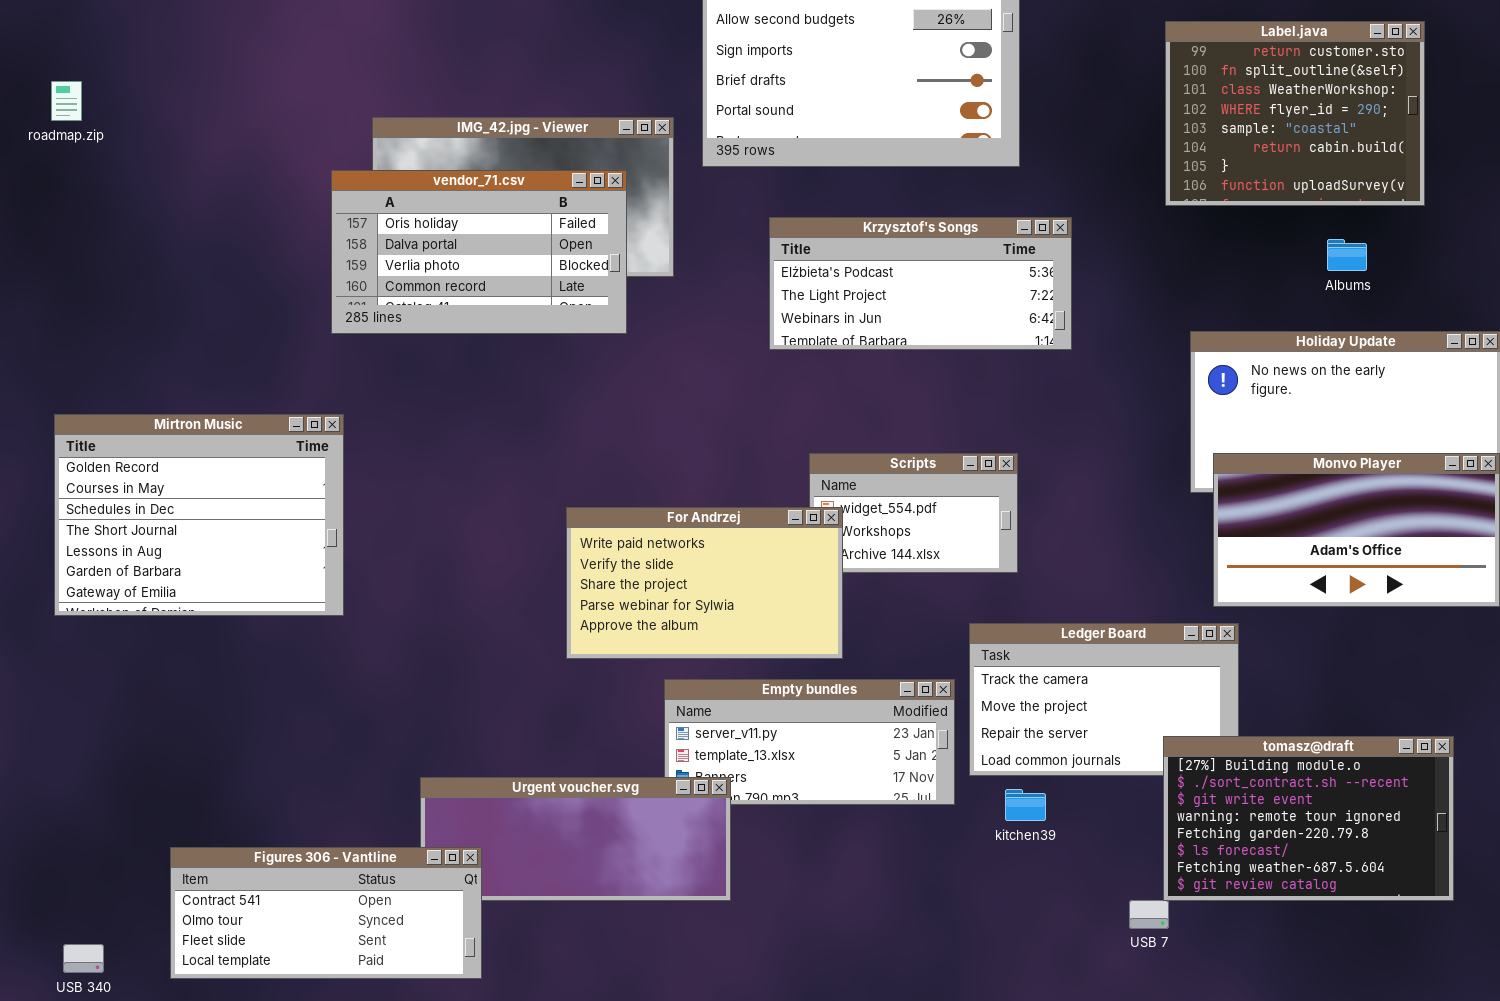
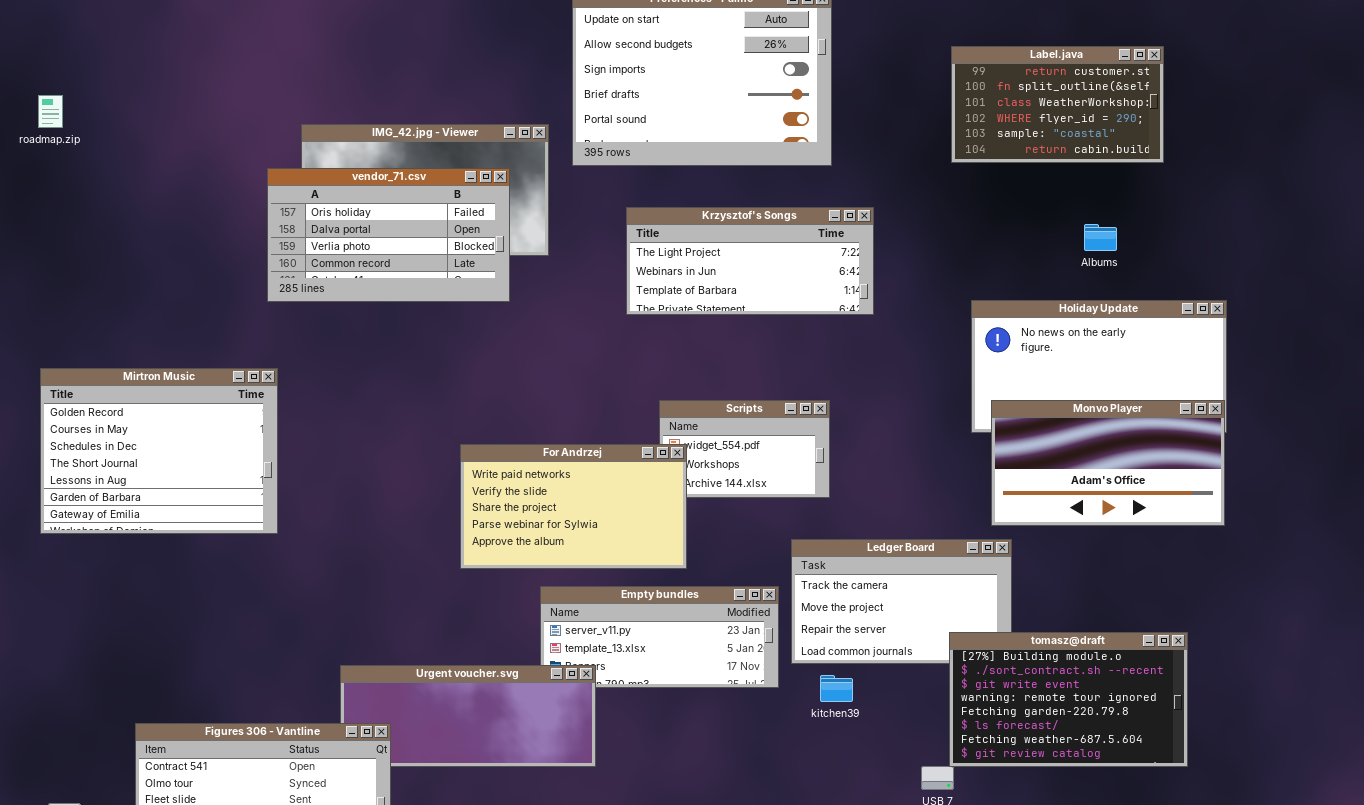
Label.java: [1165,21,1425,206] -> [951,46,1164,163], resized
Krzysztof's Songs: [769,217,1072,350] -> [626,207,874,315], scrolled down 1 row

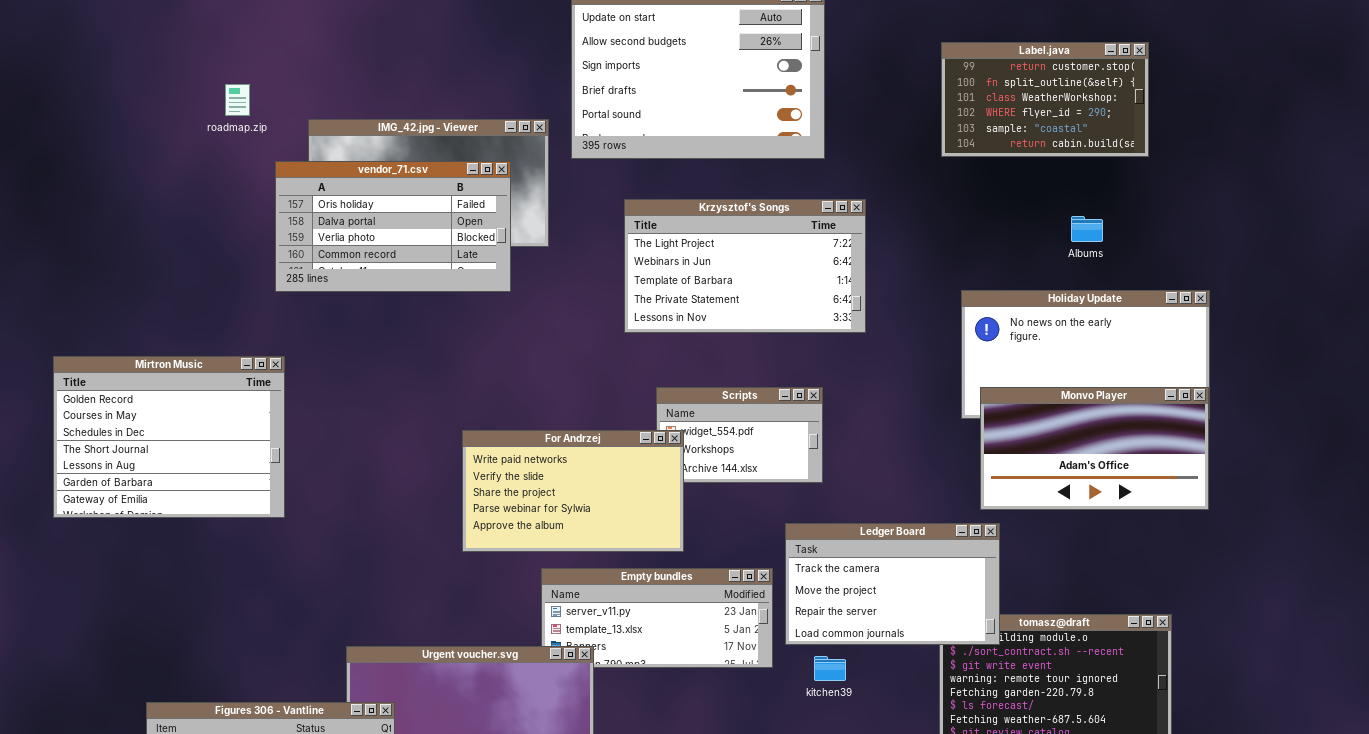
roadmap.zip: [38,95,63,128] -> [225,84,250,116], moved
Krzysztof's Songs: [626,207,874,315] -> [624,199,866,333], resized
Ledger Board: [791,539,1012,664] -> [785,523,1000,645], raised

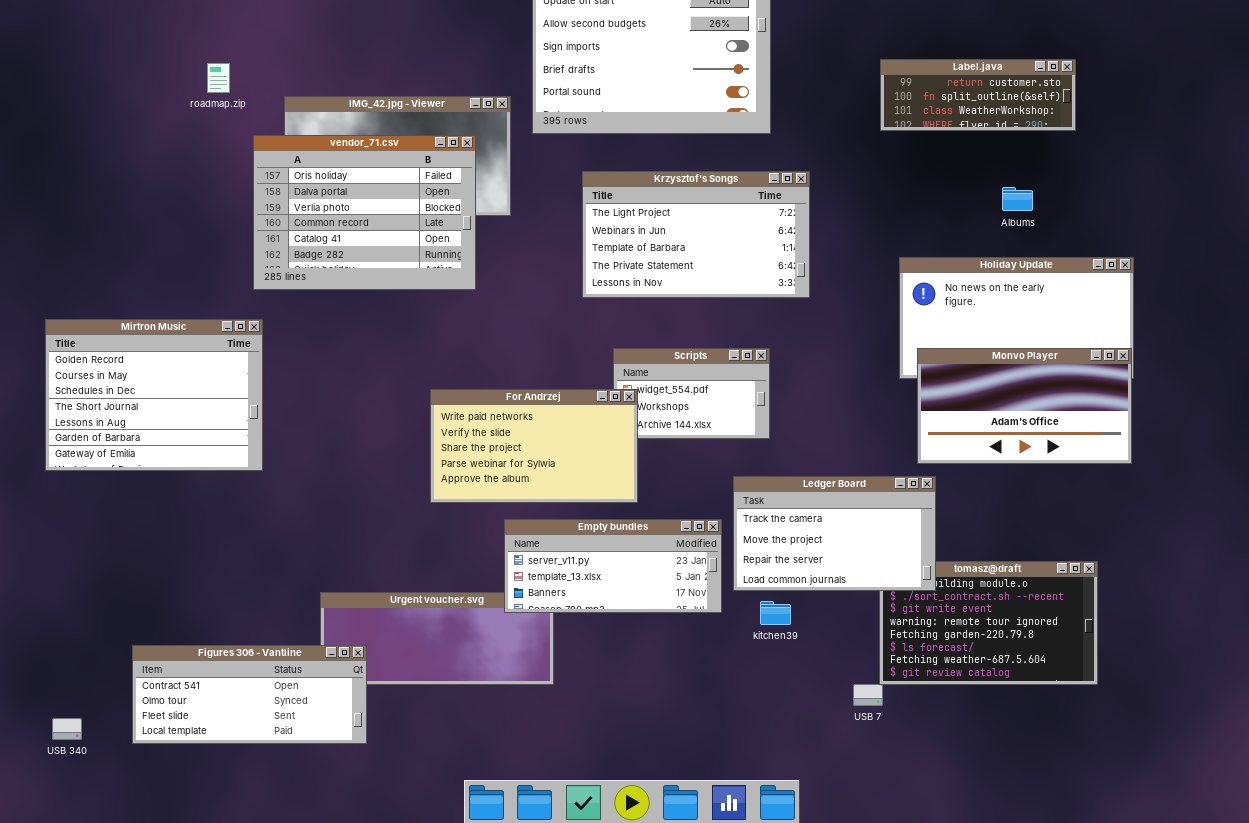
Label.java: [941,42,1149,157] -> [880,59,1076,131], resized
vendor_71.csv: [275,161,511,292] -> [253,135,476,290], resized
Empty bundles: [541,568,773,668] -> [504,519,722,613], raised

